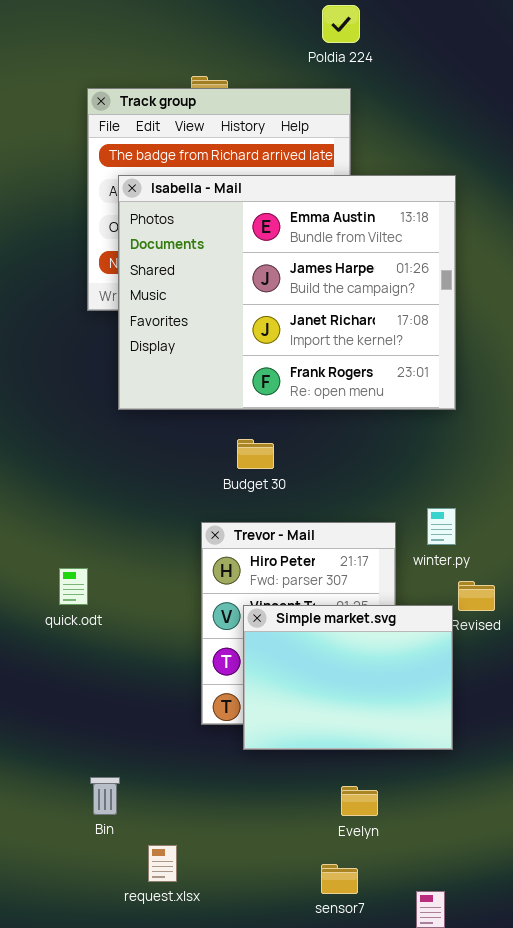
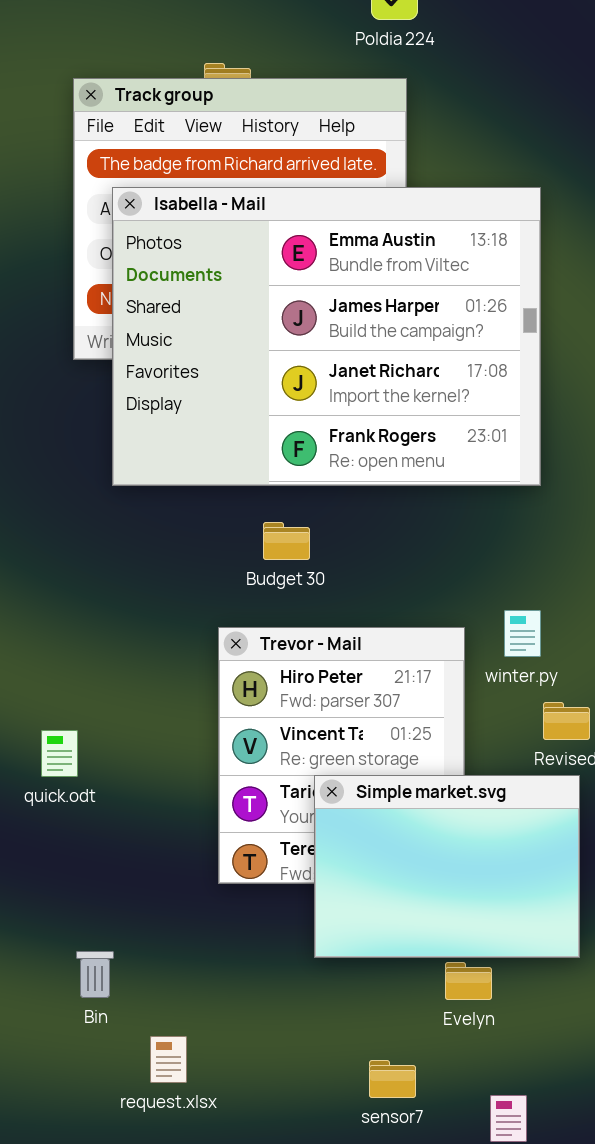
quick.odt: [59,568,88,605] -> [41,730,78,777], moved
Simple market.svg: [243,605,453,750] -> [314,775,580,958], moved
Evelyn: [341,786,378,816] -> [445,962,492,1000], moved

